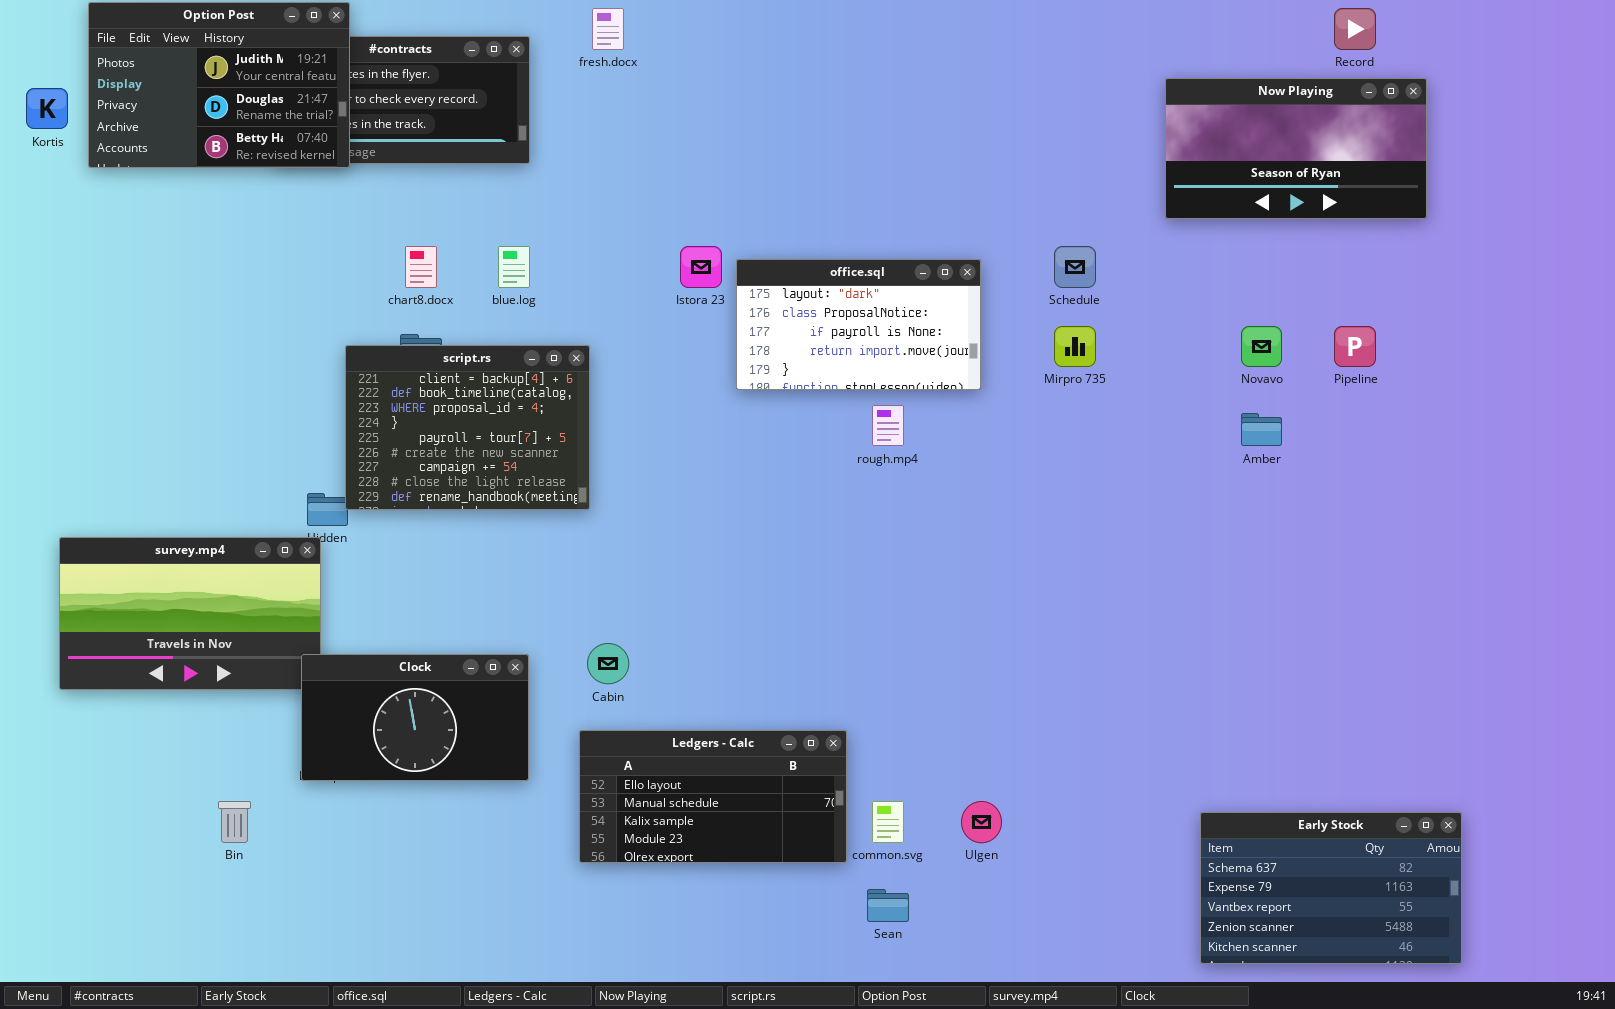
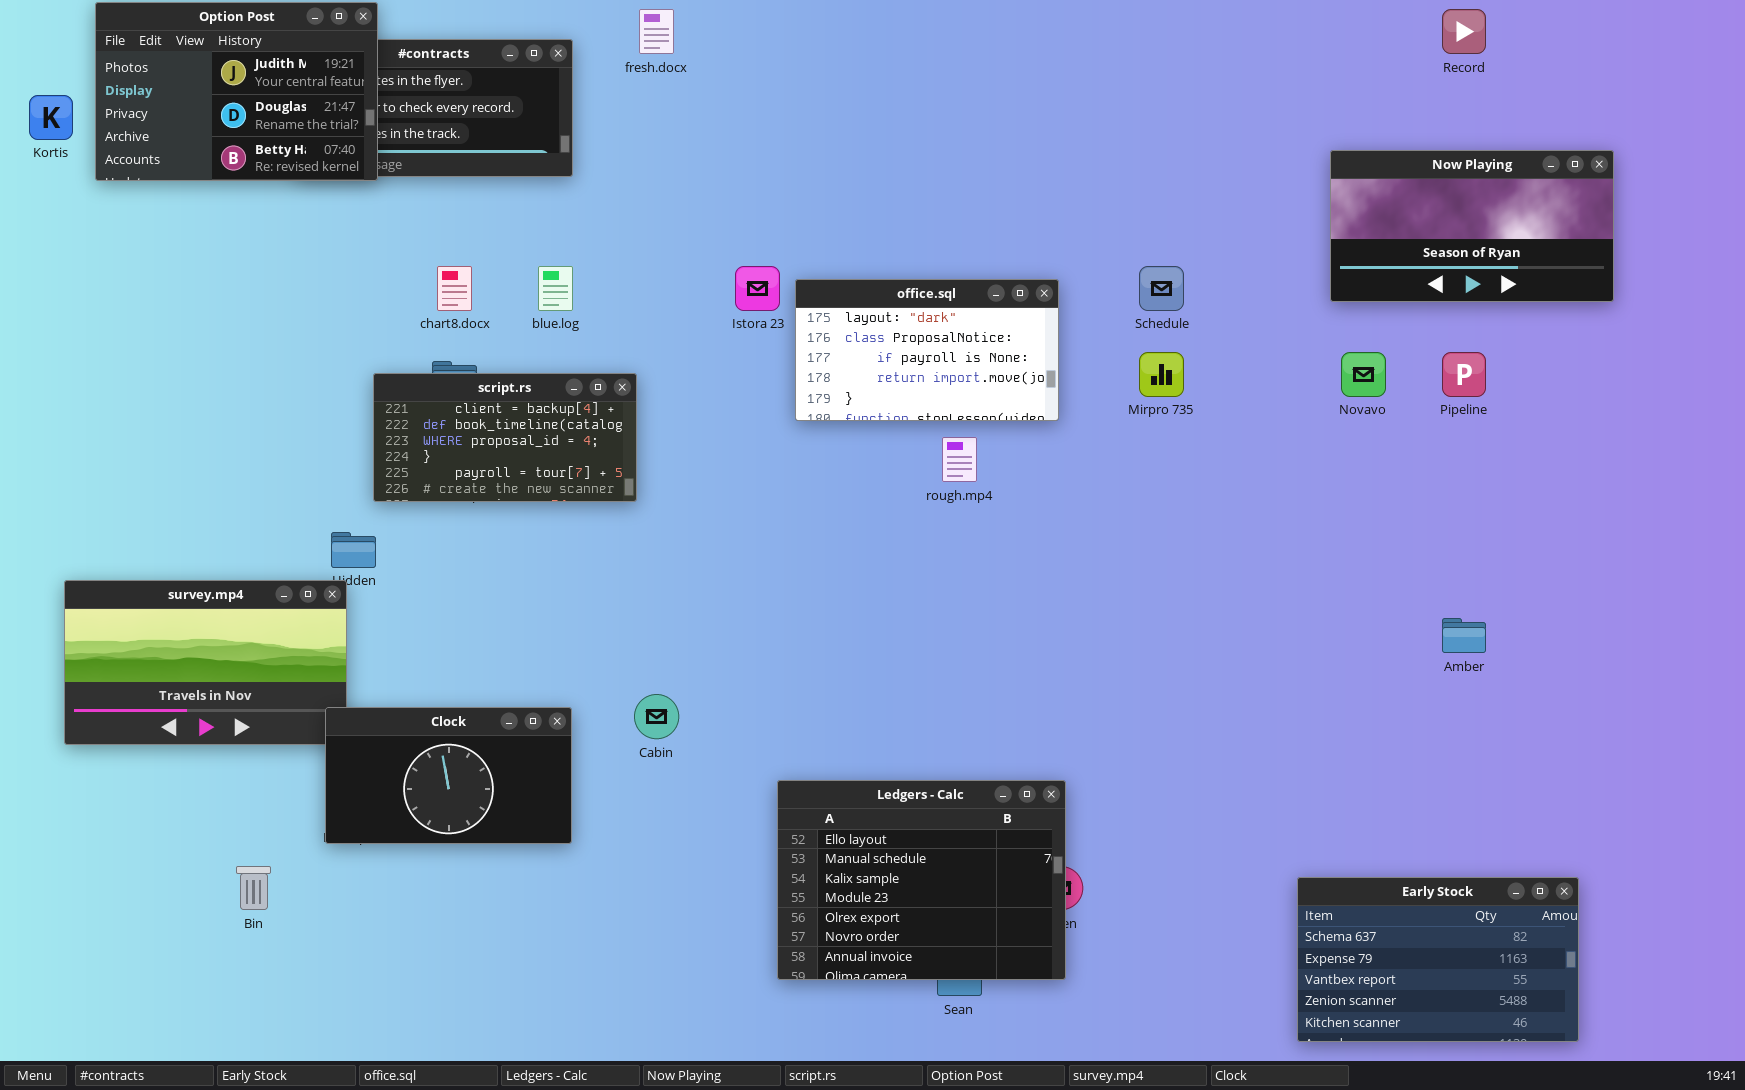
Now Playing: [1165,78,1427,219] -> [1330,150,1614,302], moved
script.rs: [345,345,590,510] -> [373,373,637,502], resized
Amber: [1241,413,1282,446] -> [1442,618,1486,653], moved
Ledgers - Calc: [579,730,847,863] -> [777,780,1066,980], moved, resized

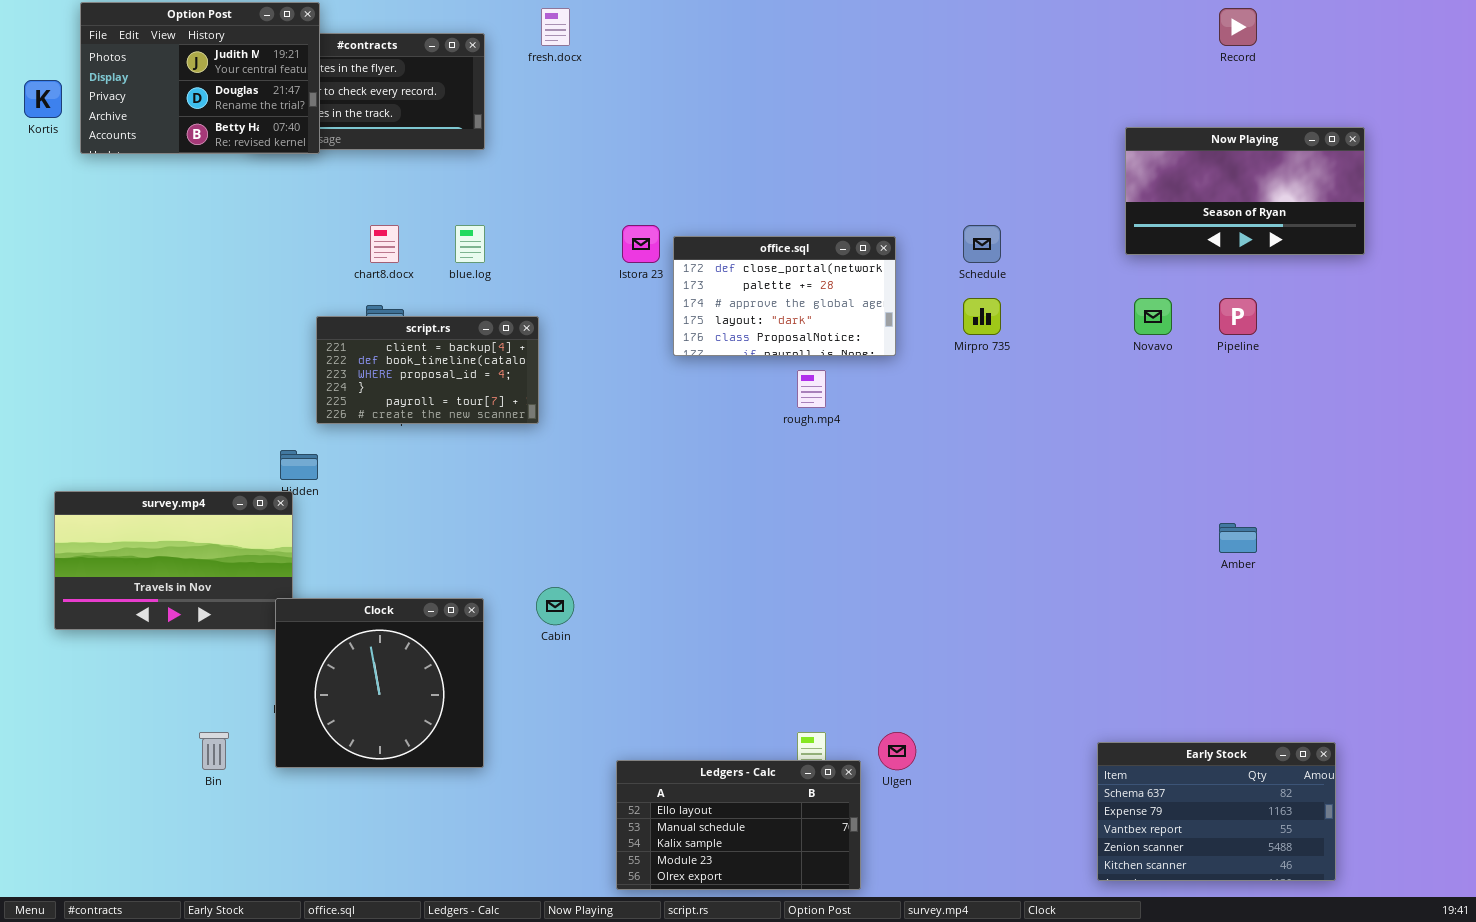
office.sql: [795,279,1059,421] -> [673,236,896,356], scrolled up 3 rows
Clock: [325,707,572,844] -> [275,598,484,768], resized
Ledgers - Calc: [777,780,1066,980] -> [616,760,861,890], moved, resized

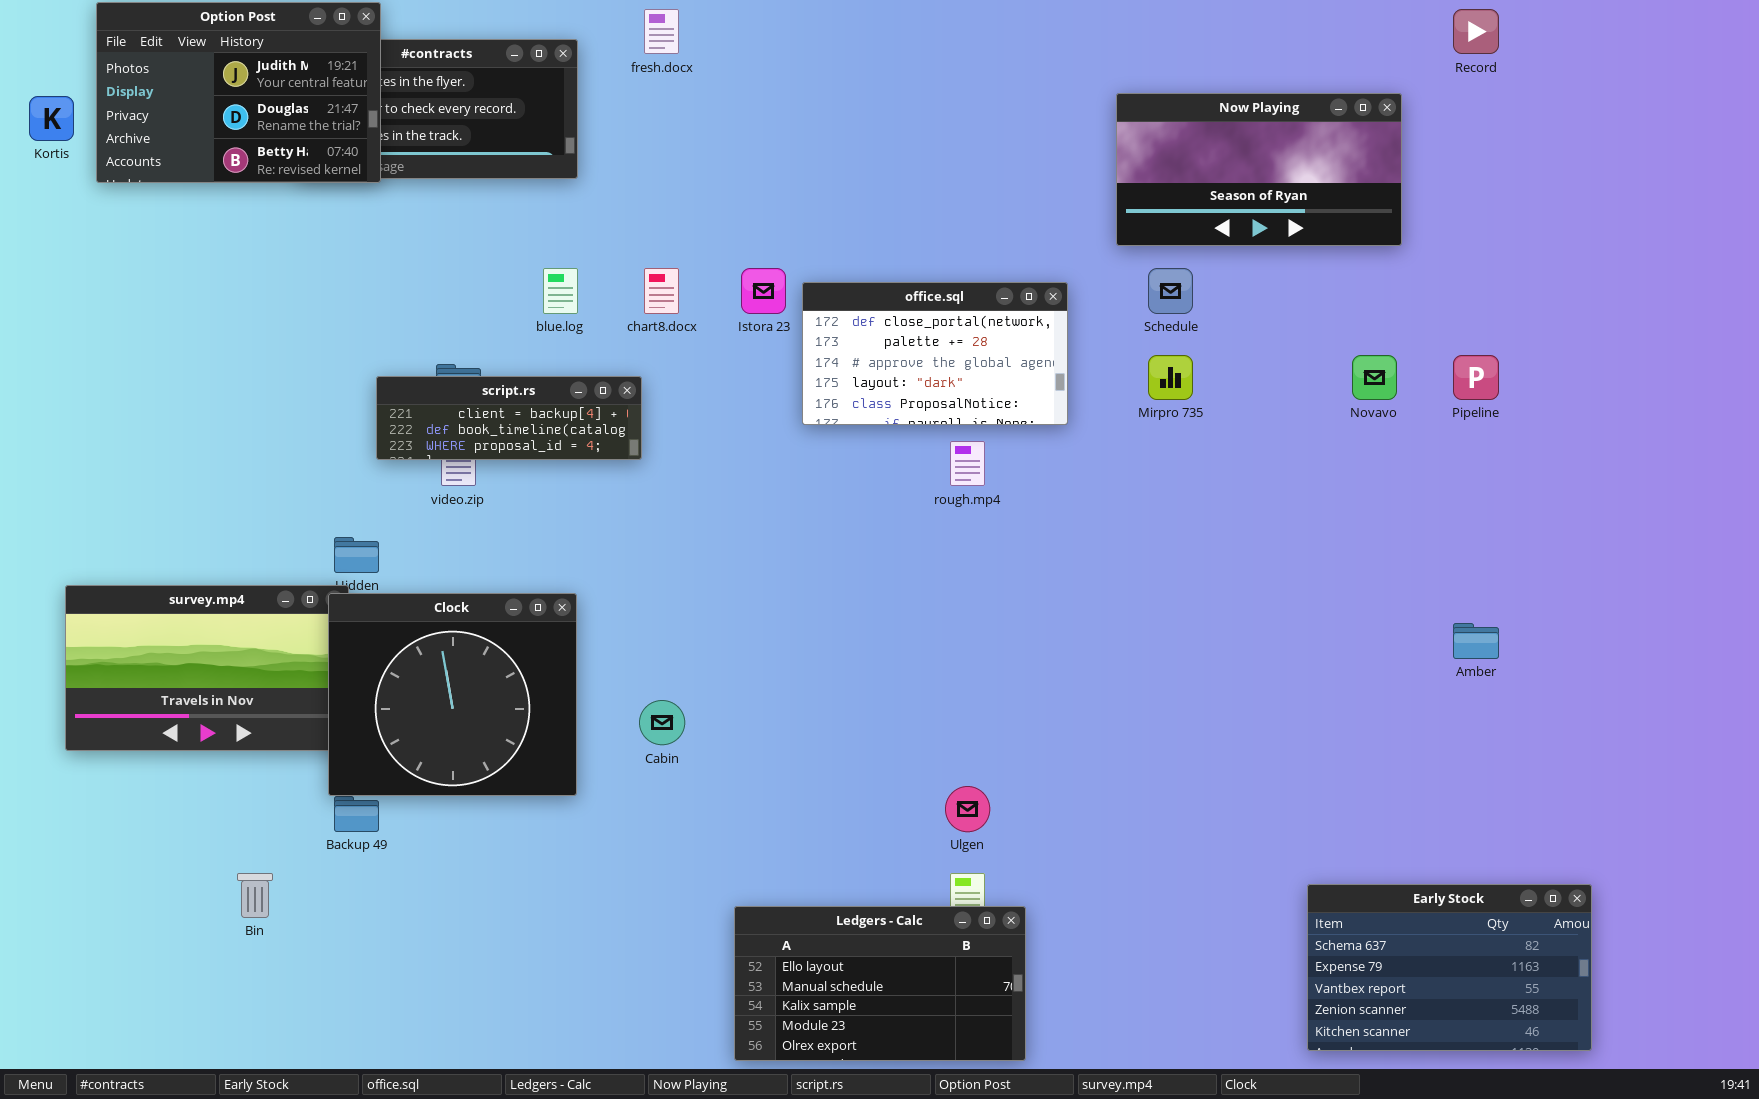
Now Playing: [1125,127,1365,255] -> [1116,93,1402,246], moved
chart8.docx: [370,225,399,263] -> [644,268,679,314], moved
script.rs: [316,316,539,424] -> [376,376,642,460], resized
Clock: [275,598,484,768] -> [328,593,577,796], moved
Ulgen: [878,732,916,770] -> [945,786,990,832], moved

